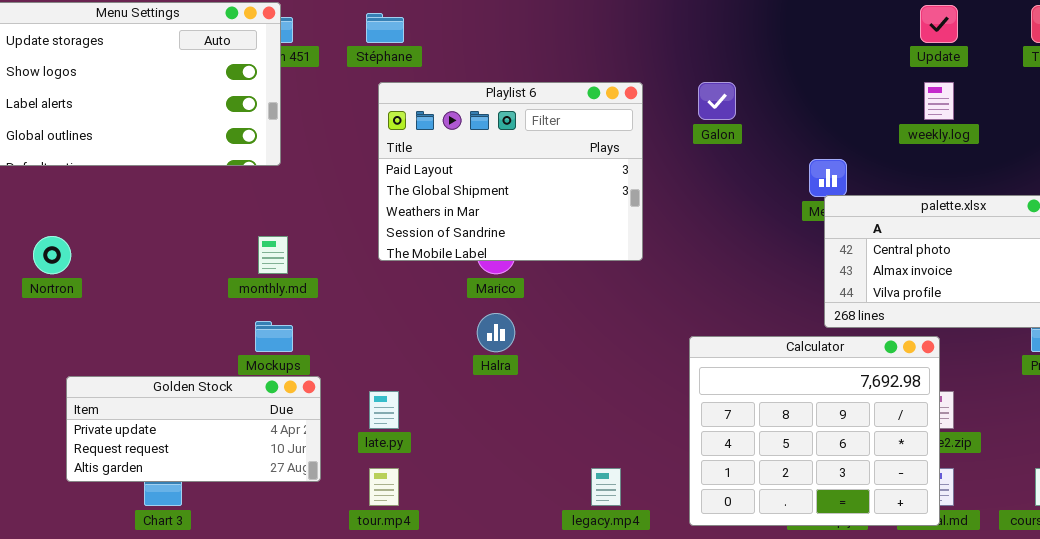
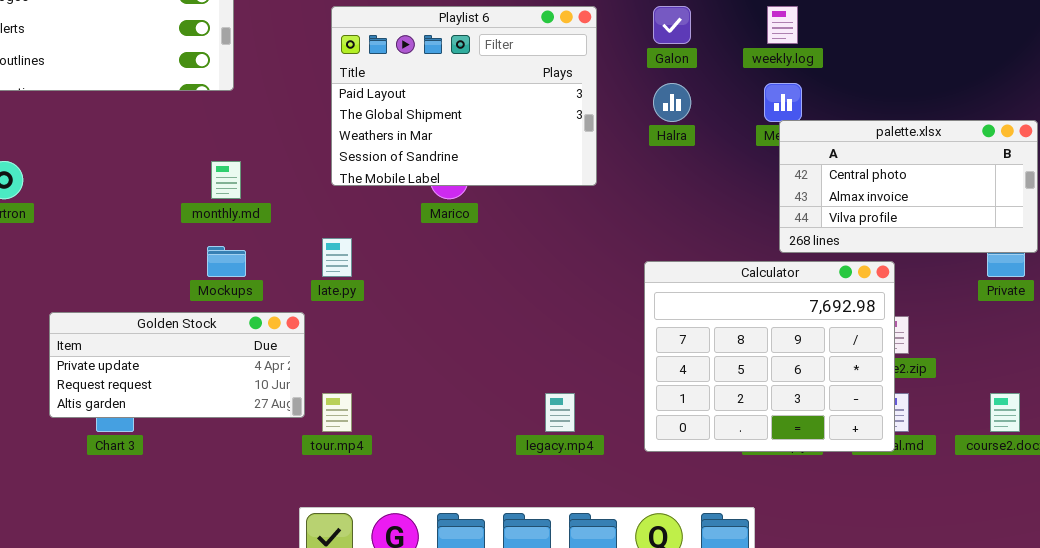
weekly.log: [924,82,954,120] -> [767,6,798,44], moved
Halra: [477,313,515,352] -> [653,83,691,122], moved
Golden Stock: [66,376,321,482] -> [49,312,305,418], moved
late.py: [369,391,399,429] -> [322,238,352,277], moved

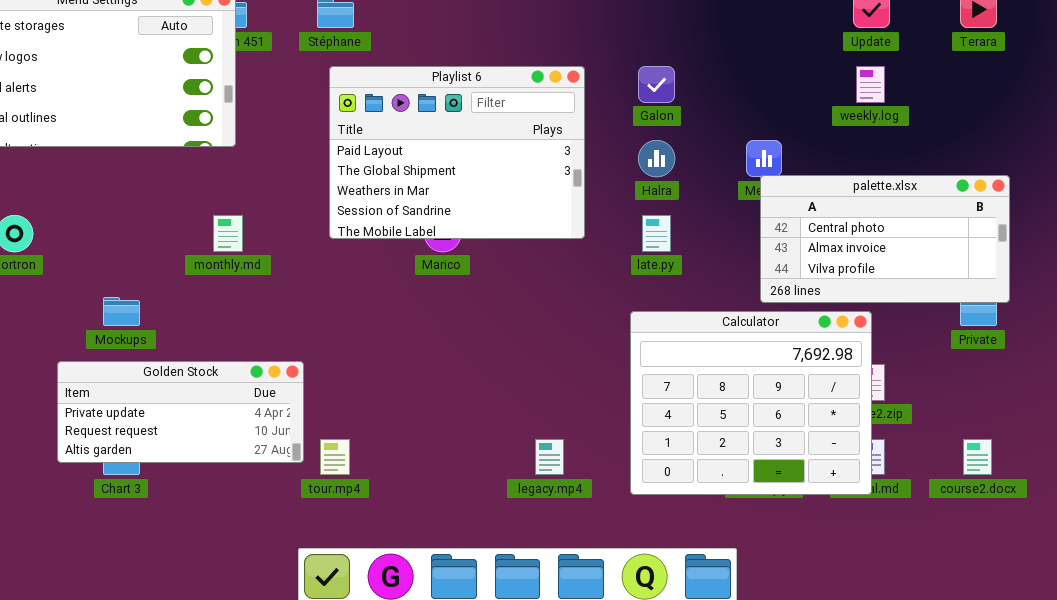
weekly.log: [767,6,798,44] -> [856,66,885,103], moved
late.py: [322,238,352,277] -> [642,215,671,252], moved
Mockups: [207,246,246,277] -> [103,297,140,326], moved

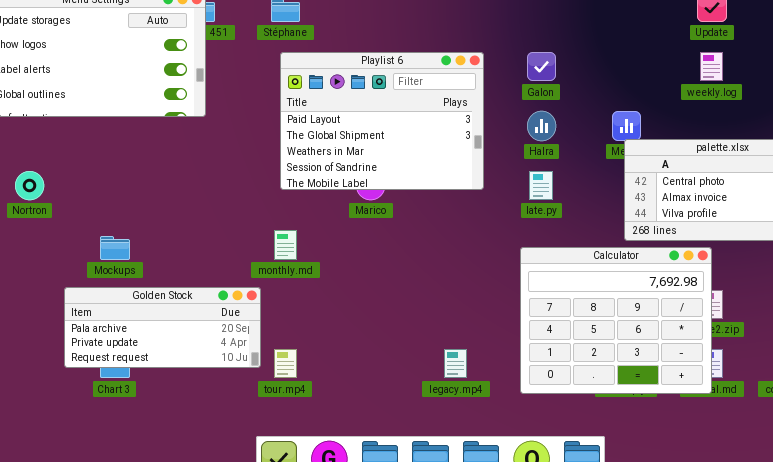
monthly.md: [213,215,243,252] -> [274,230,297,260], moved
Golden Stock: [57,361,304,463] -> [64,287,261,368], scrolled up 1 row

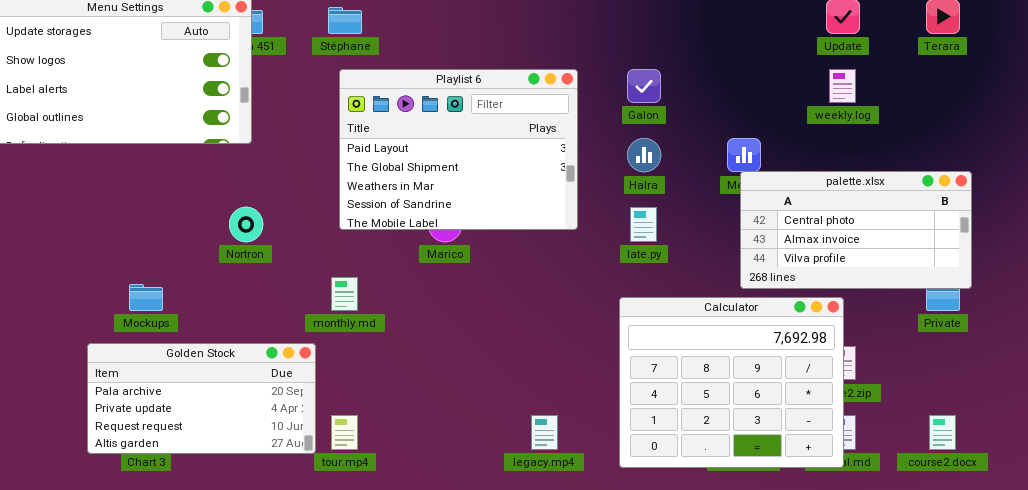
Nortron: [15,171,44,200] -> [229,207,263,242], moved
Golden Stock: [64,287,261,368] -> [87,343,316,454], resized

